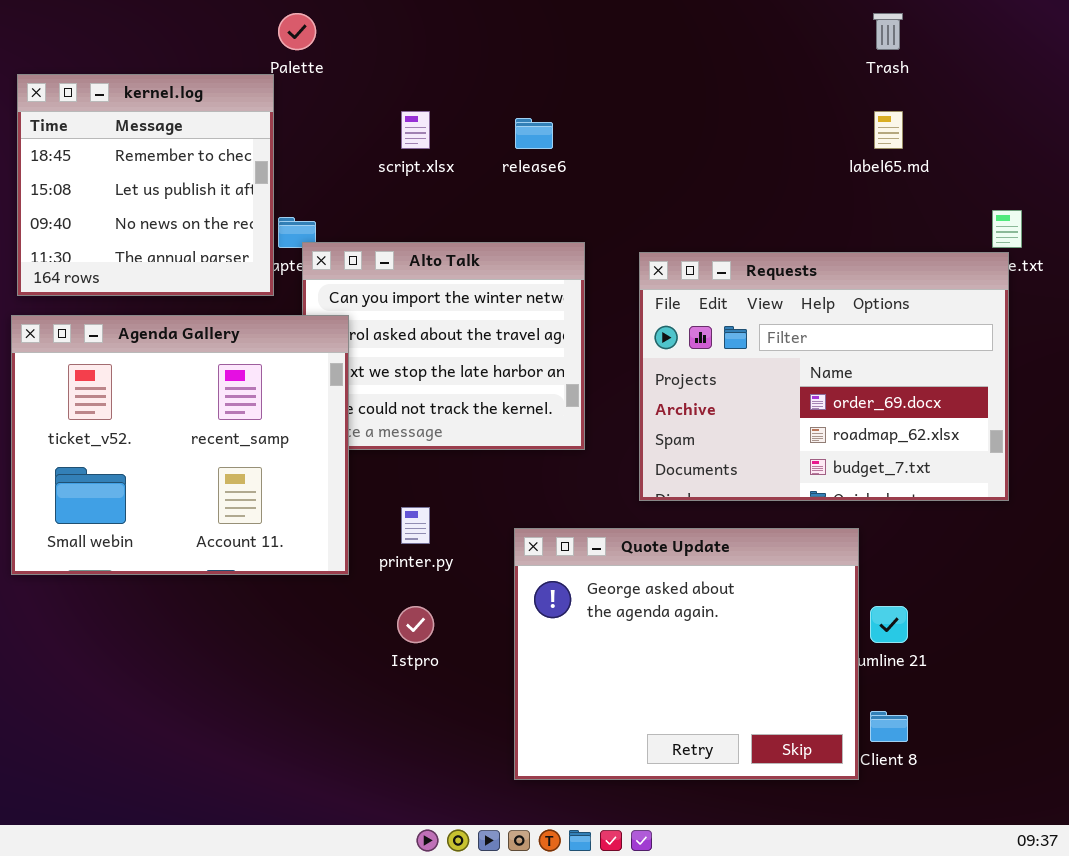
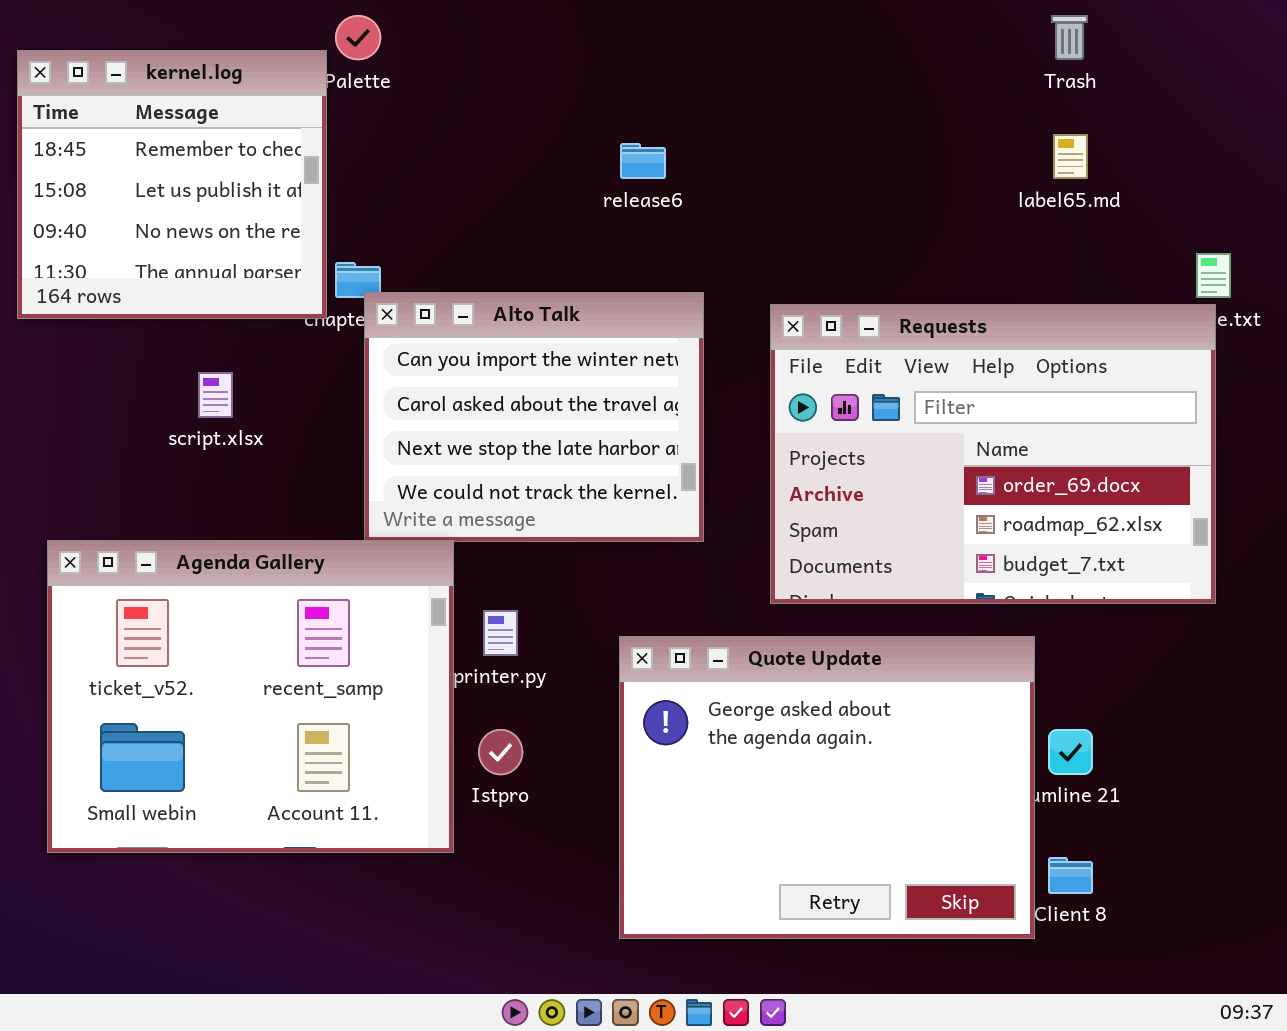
kernel.log: [17,74,274,296] -> [17,50,327,319], moved
script.xlsx: [401,111,430,149] -> [198,372,233,418], moved
Agenda Gallery: [11,315,349,575] -> [47,540,454,853], moved

